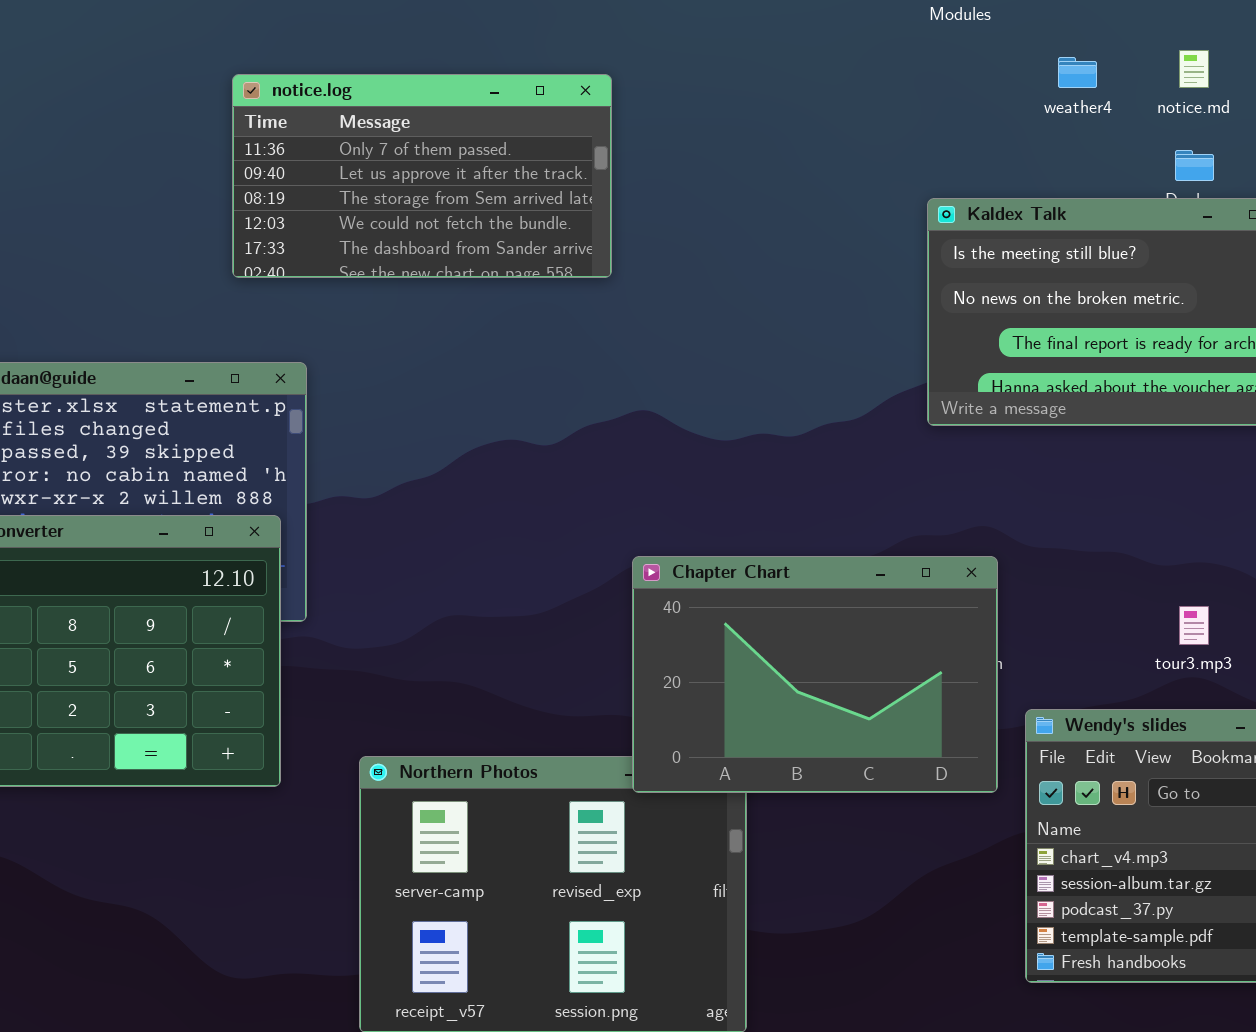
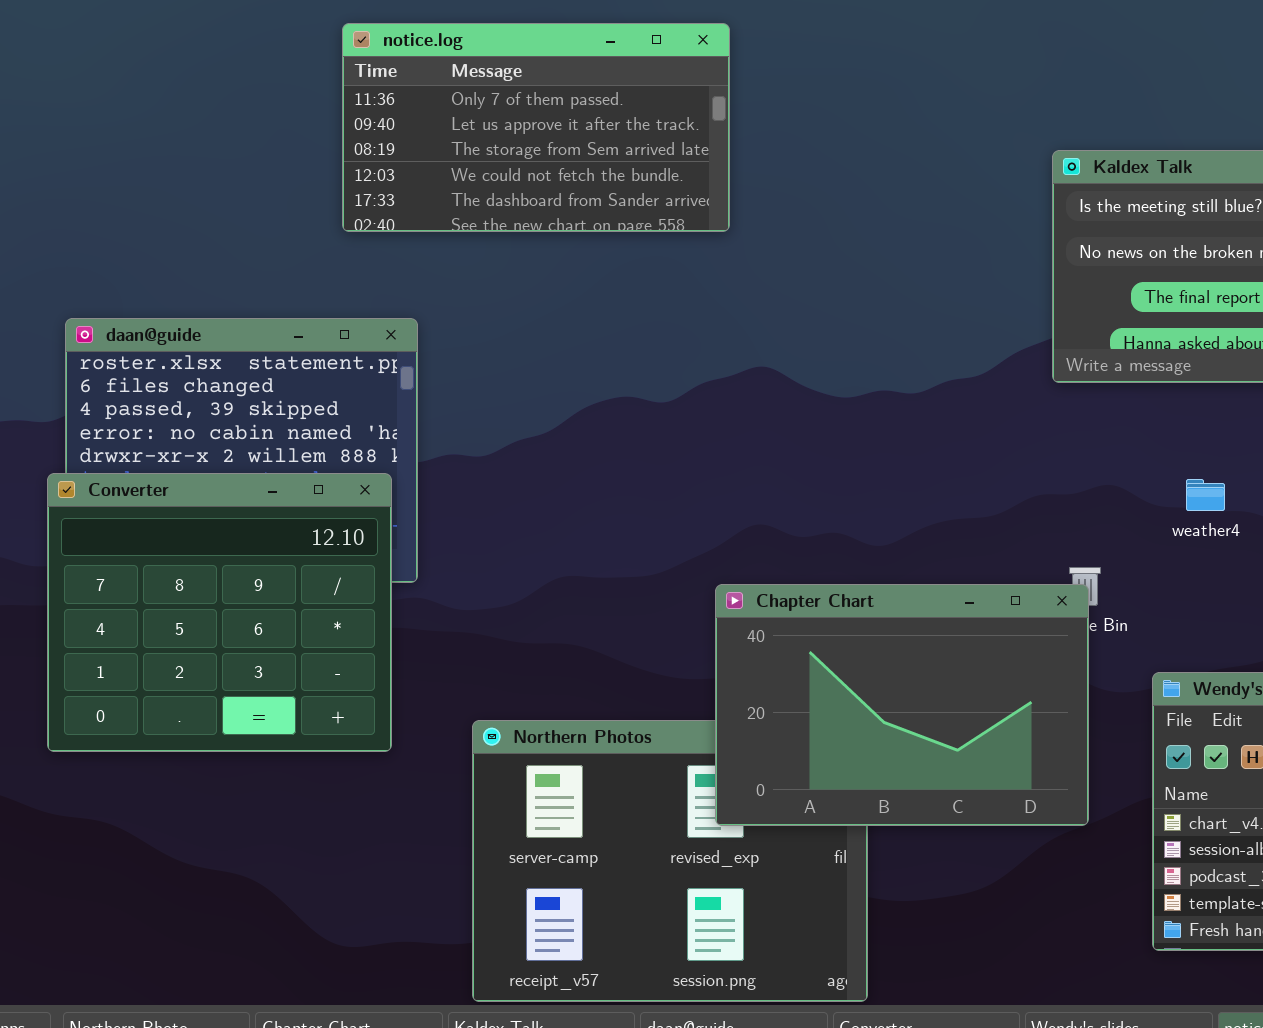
weather4: [1058,57,1097,88] -> [1186,479,1225,511], moved
Chapter Chart: [632,556,998,793] -> [715,584,1089,826], moved

